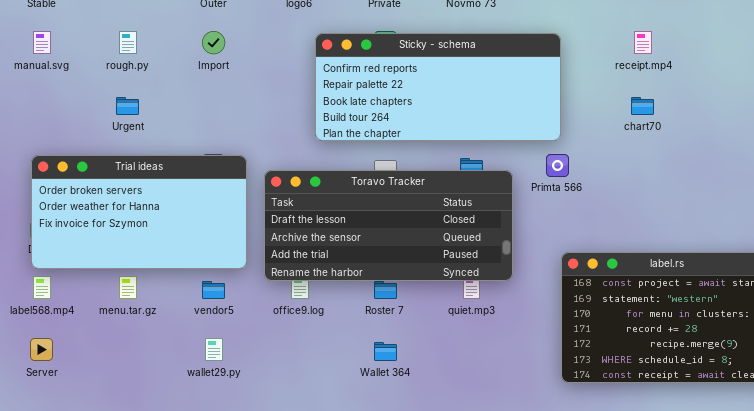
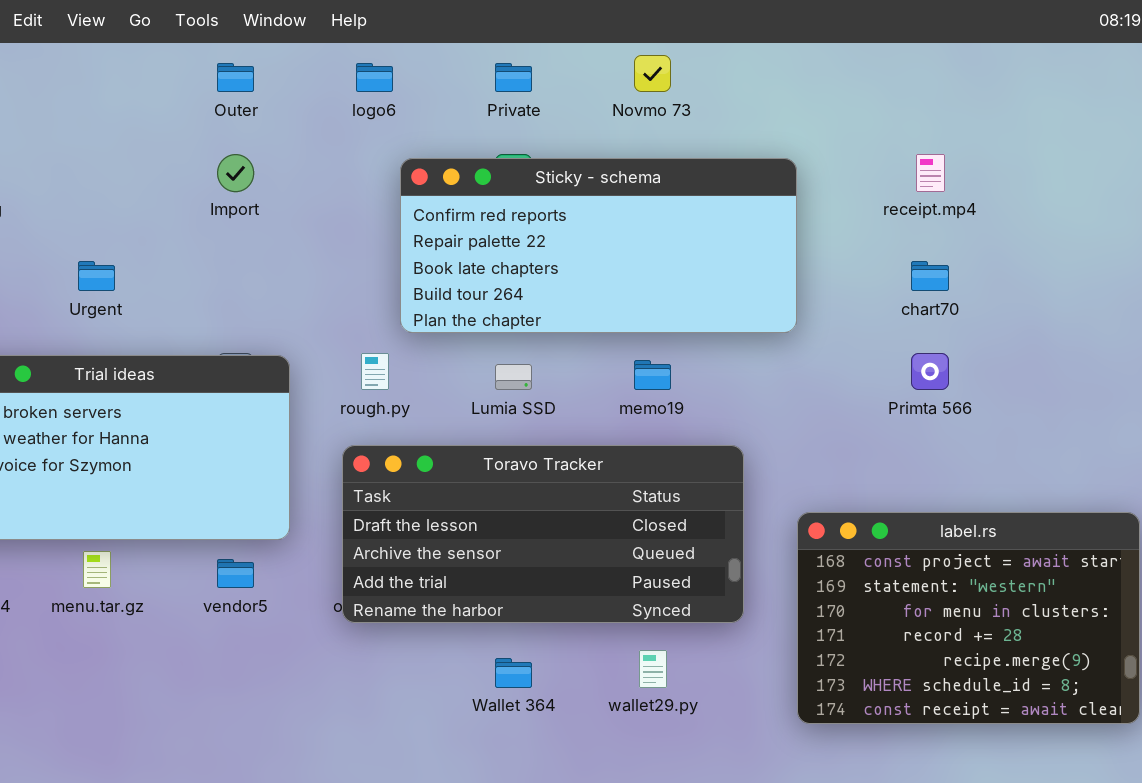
rough.py: [119,31,137,54] -> [361,353,389,390], moved
Primta 566: [546,154,569,177] -> [911,353,949,390], moved
Toravo Tracker: [264,170,513,281] -> [342,445,744,623], moved
wallet29.py: [205,338,223,361] -> [639,650,667,688], moved

